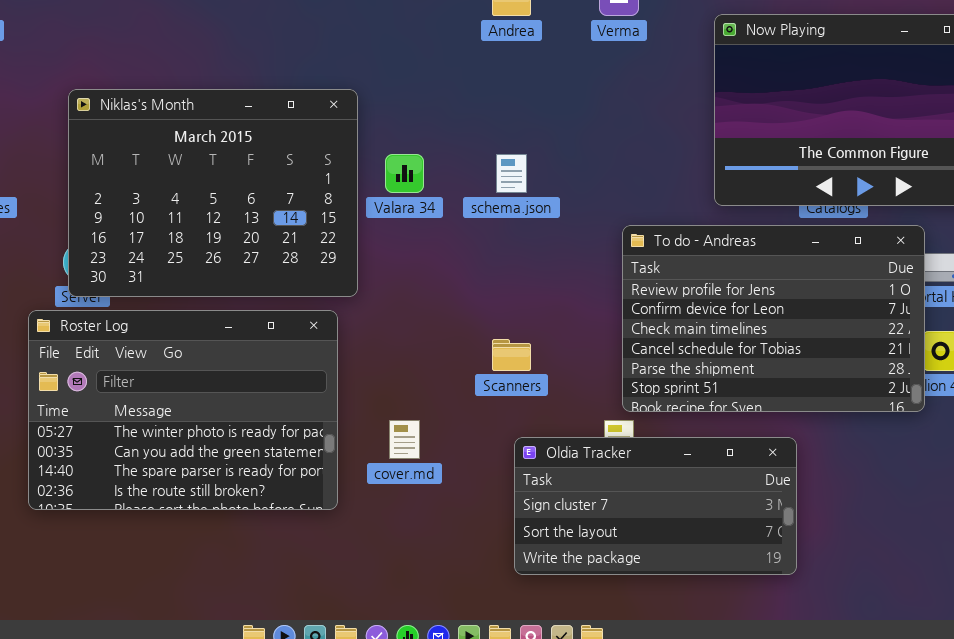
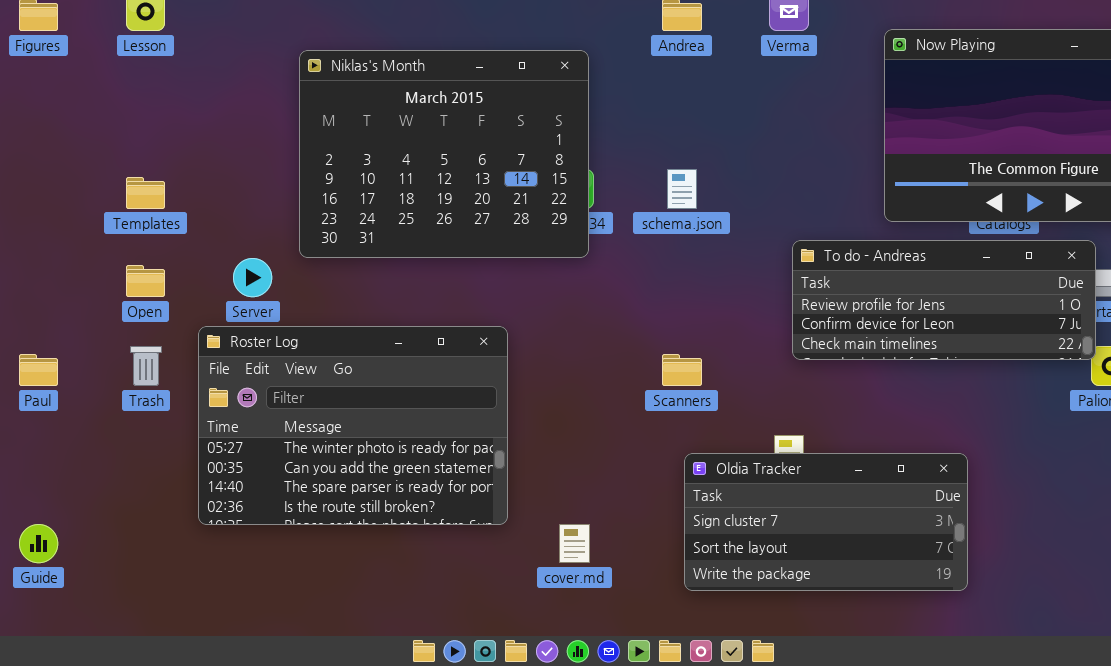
Niklas's Month: [68,89,358,297] -> [299,50,589,258], moved
To do - Andreas: [622,225,925,412] -> [792,240,1096,360], resized
cover.md: [389,420,420,459] -> [559,524,590,563], moved

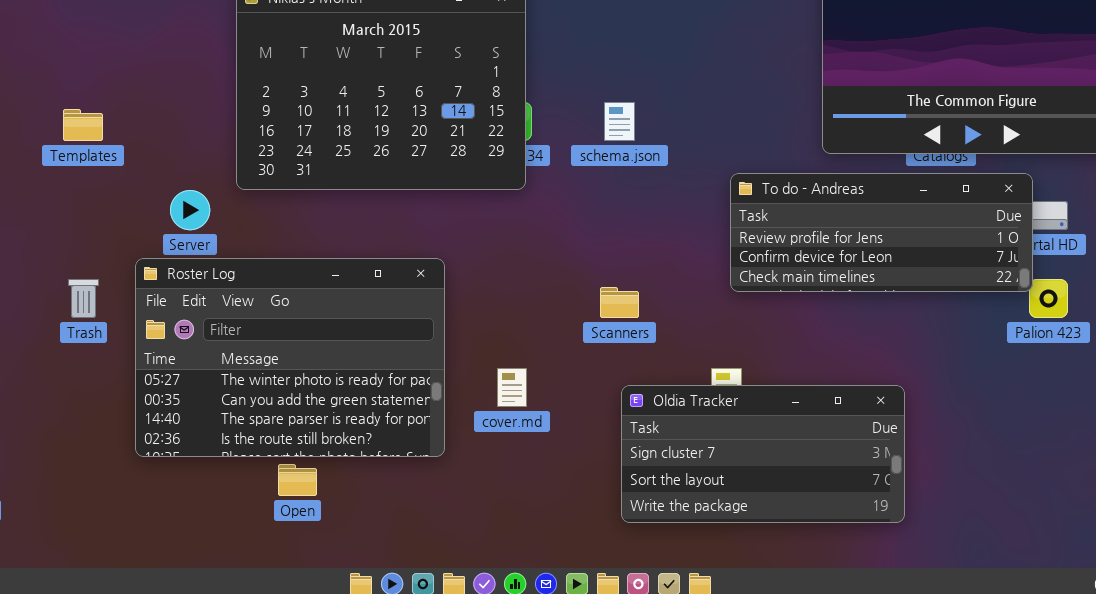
Open: [126,265,165,297] -> [278,464,317,496], moved
cover.md: [559,524,590,563] -> [497,368,527,407], moved

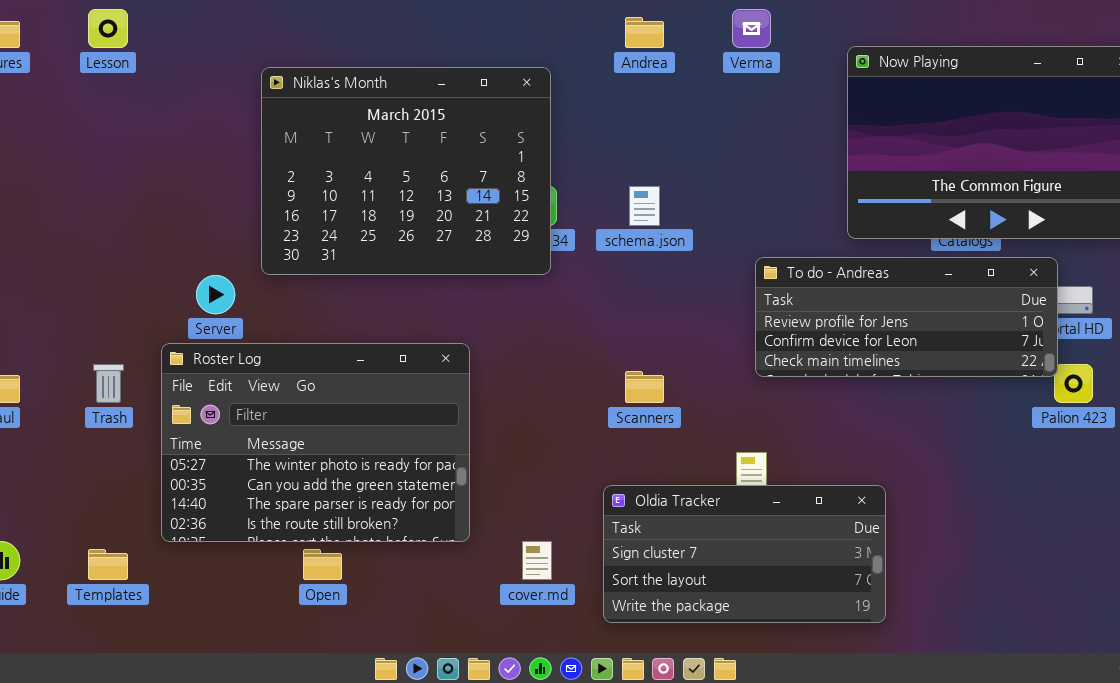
Templates: [63,109,103,141] -> [88,549,128,580], moved
cover.md: [497,368,527,407] -> [522,541,552,580], moved
Oldia Tracker: [621,385,905,523] -> [603,485,886,623], moved

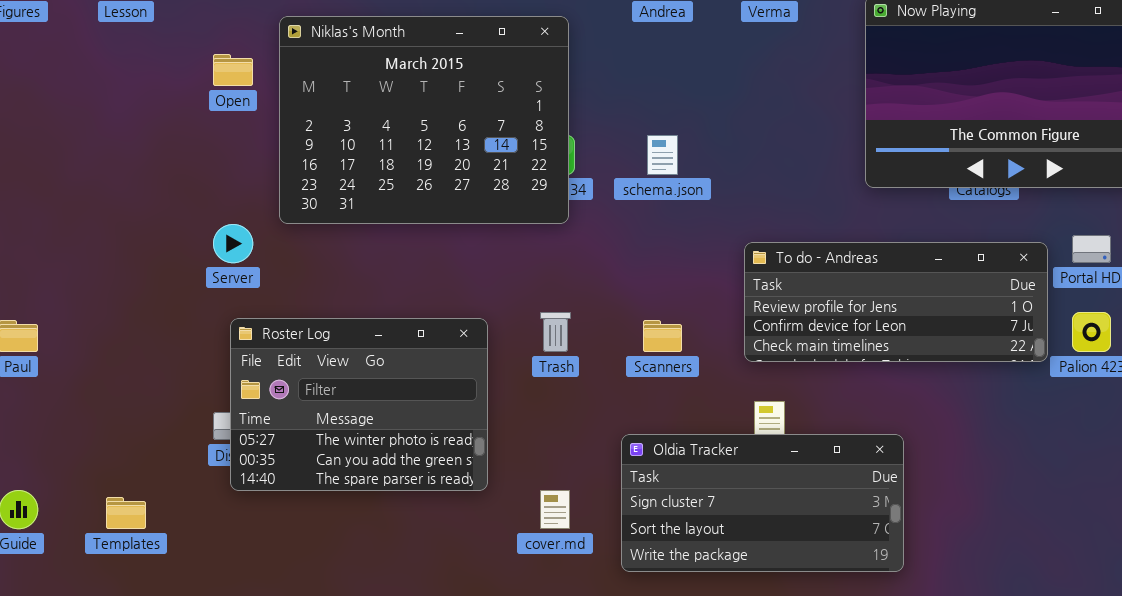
To do - Andreas: [755,257,1058,377] -> [744,242,1048,362], moved
Roster Log: [161,343,470,542] -> [230,318,488,491], resized
Trash: [93,364,124,403] -> [540,312,571,352], moved
Open: [303,549,342,580] -> [213,54,253,86], moved

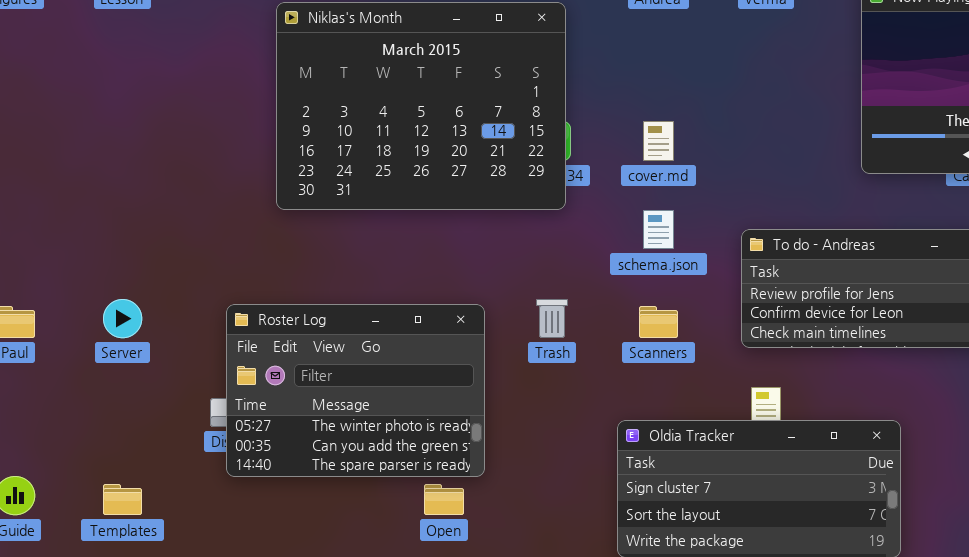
Open: [213,54,253,86] -> [424,484,464,515], moved
schema.json: [647,135,678,175] -> [643,210,674,249], moved
Server: [213,224,253,263] -> [103,299,142,338], moved
cover.md: [540,490,570,529] -> [643,121,674,161], moved

